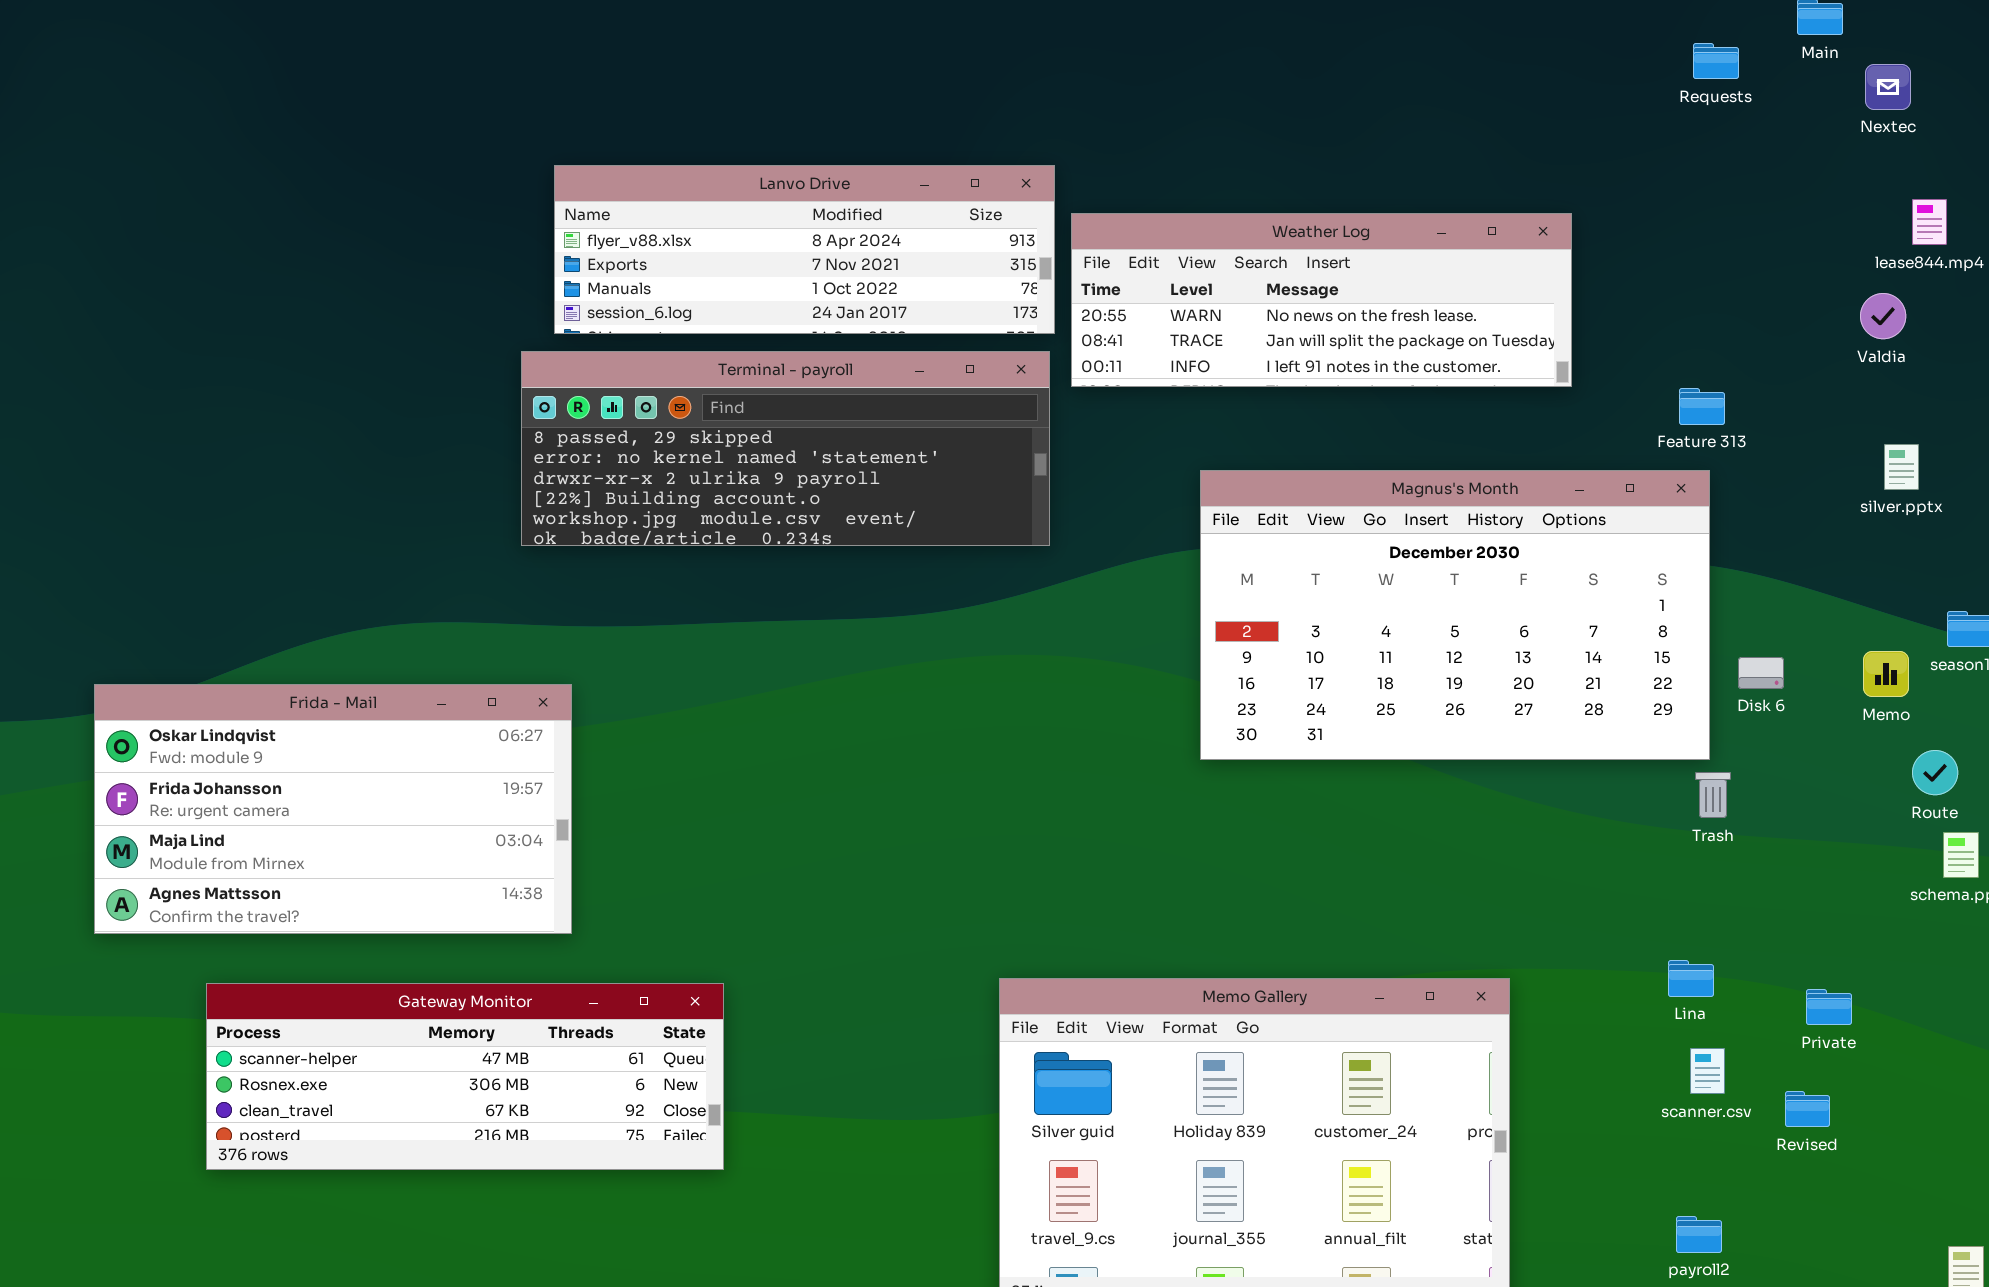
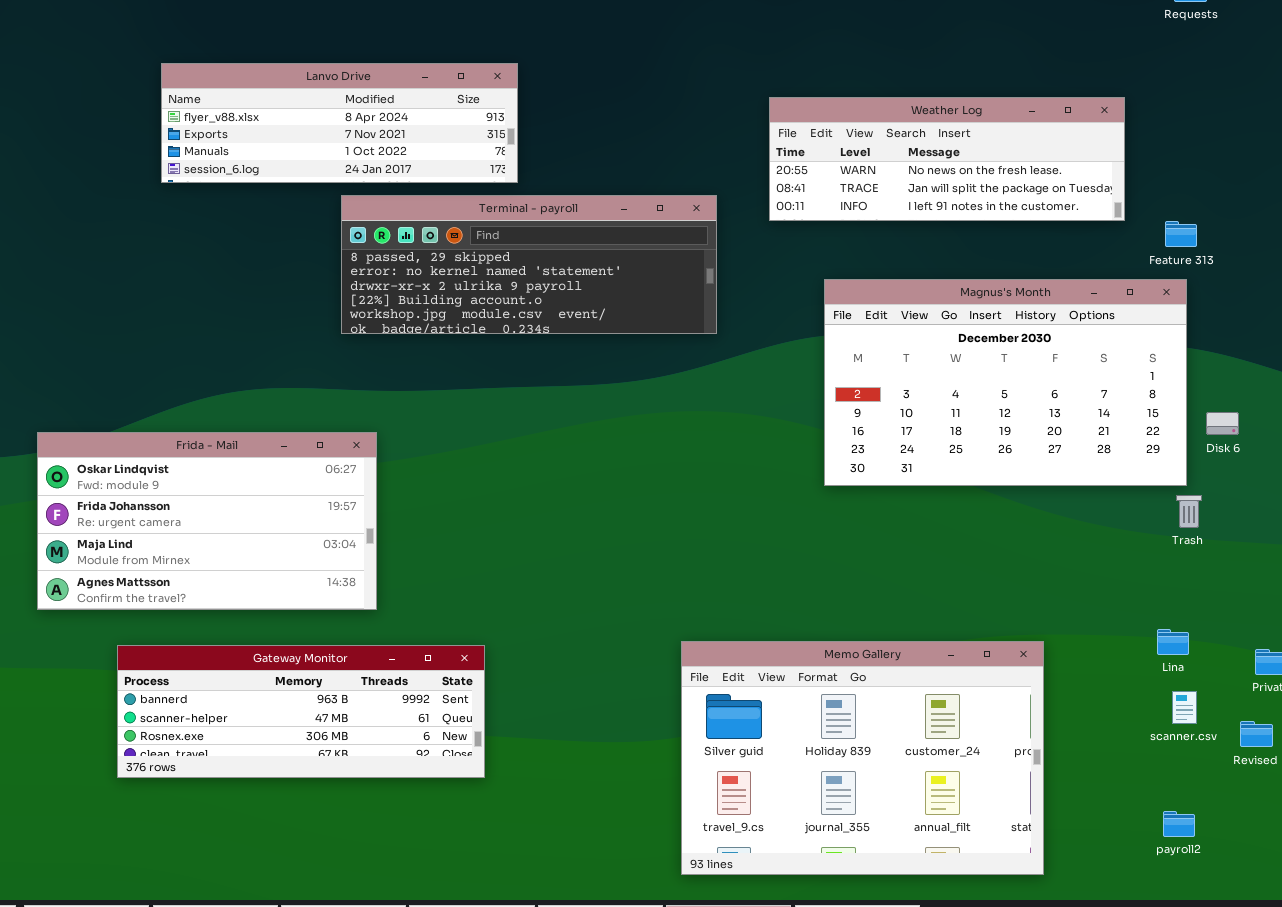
Lanvo Drive: [554,165,1055,334] -> [161,63,518,183], moved
Weather Log: [1071,213,1572,387] -> [769,97,1125,221], moved
Gateway Monitor: [206,983,724,1170] -> [117,645,485,778], scrolled up 1 row

